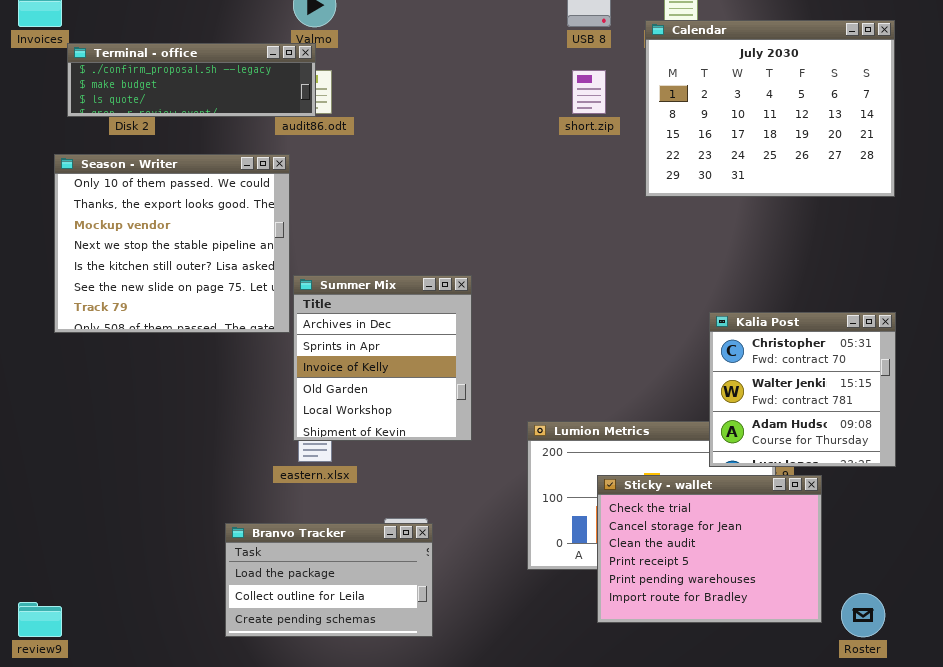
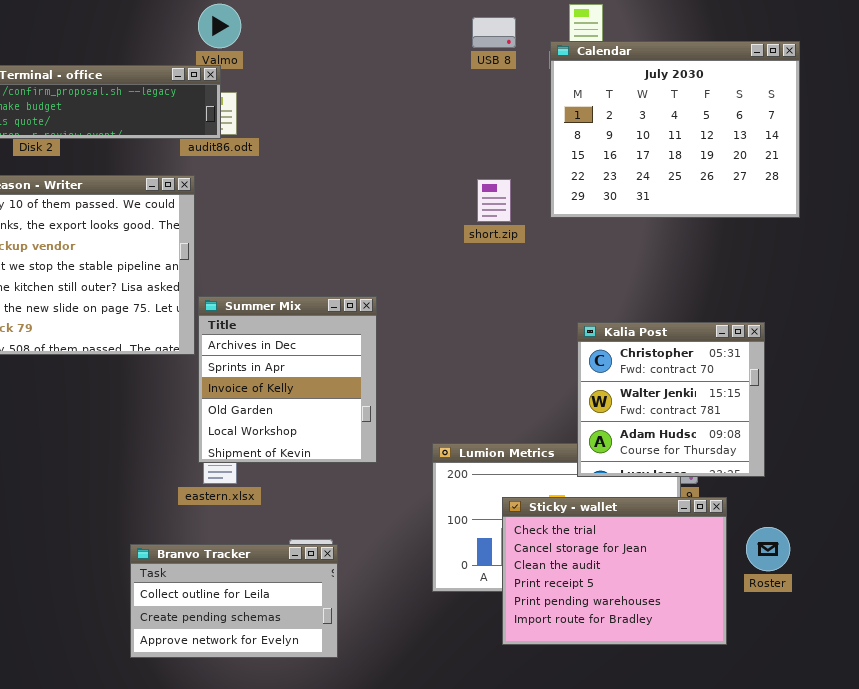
short.zip: [572,70,606,114] -> [477,179,511,222], moved
Kalia Post: [709,312,896,467] -> [577,322,765,477], moved
Branvo Tracker: [225,523,433,637] -> [130,544,338,658], scrolled down 1 row
Roster: [841,593,885,637] -> [746,527,790,571], moved

